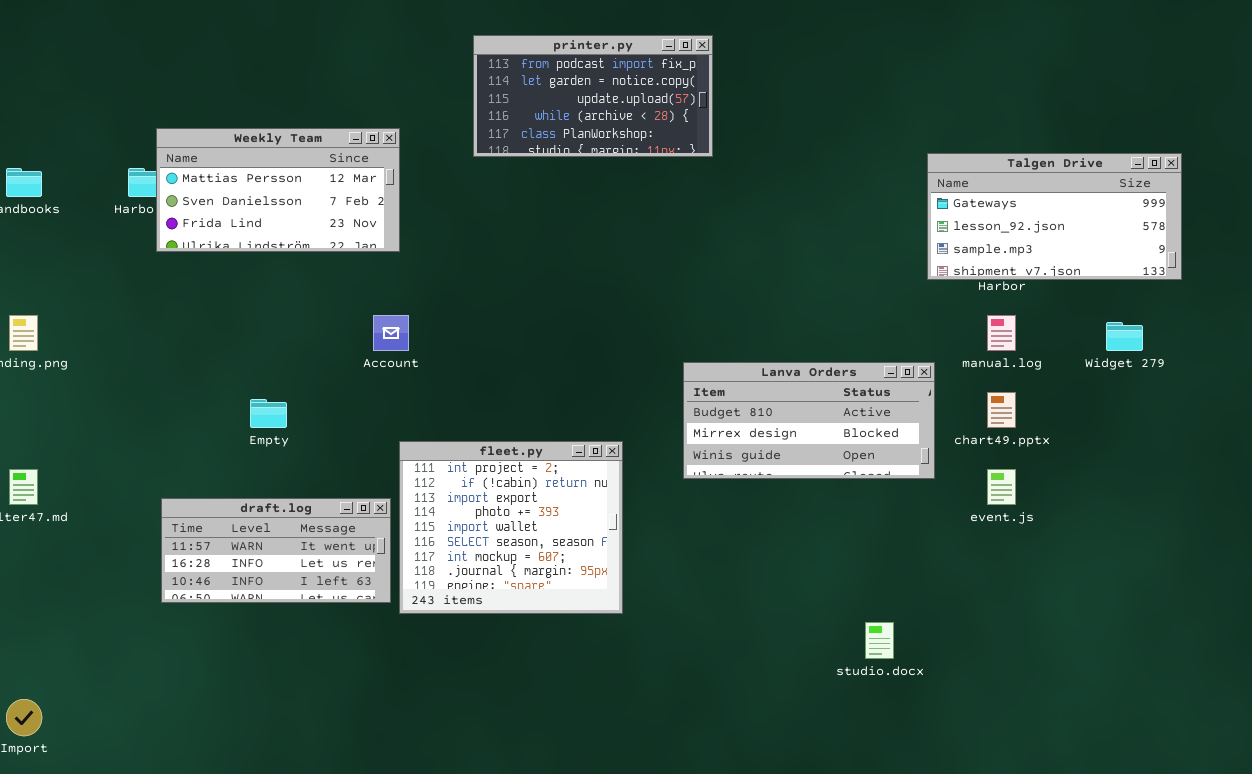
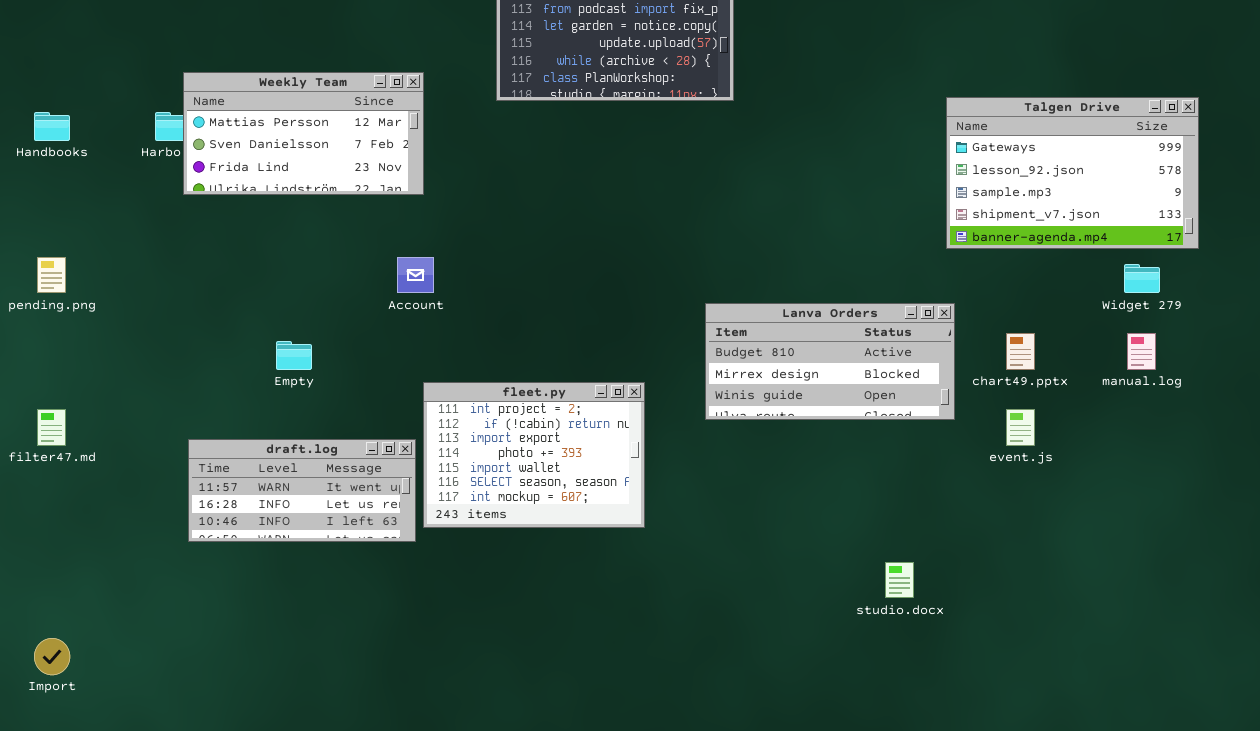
Talgen Drive: [927,153,1182,280] -> [946,97,1199,249], resized
manual.log: [987,315,1016,351] -> [1127,333,1156,370], moved
fleet.py: [399,441,623,614] -> [423,382,645,528], resized

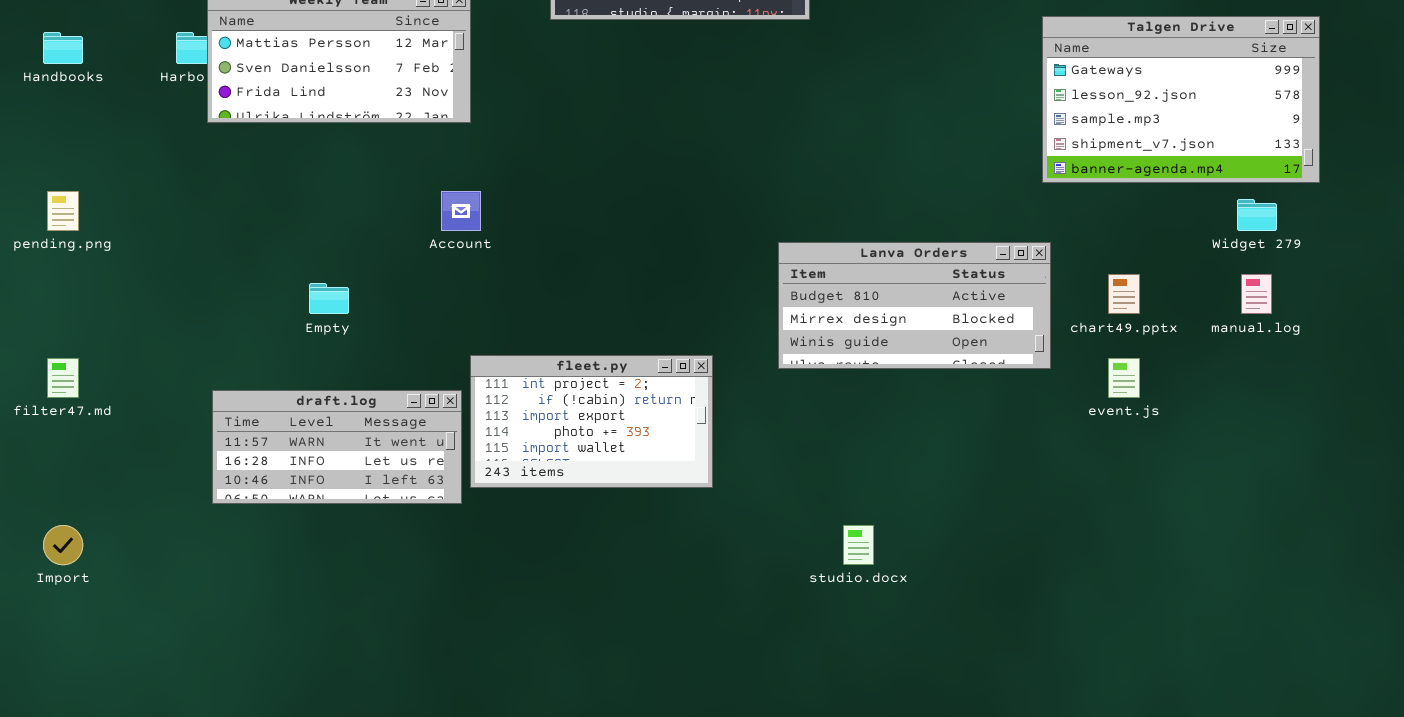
fleet.py: [423,382,645,528] -> [470,355,713,488], resized
studio.docx: [885,562,914,598] -> [843,525,874,565], moved
Import: [34,638,70,675] -> [43,525,83,565], moved

